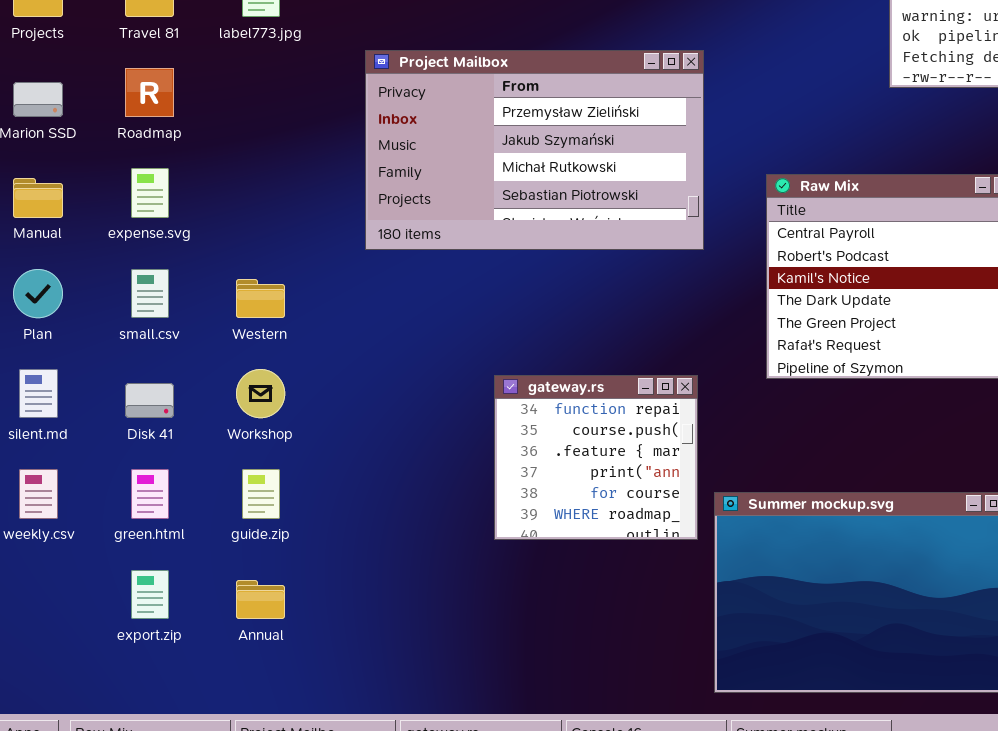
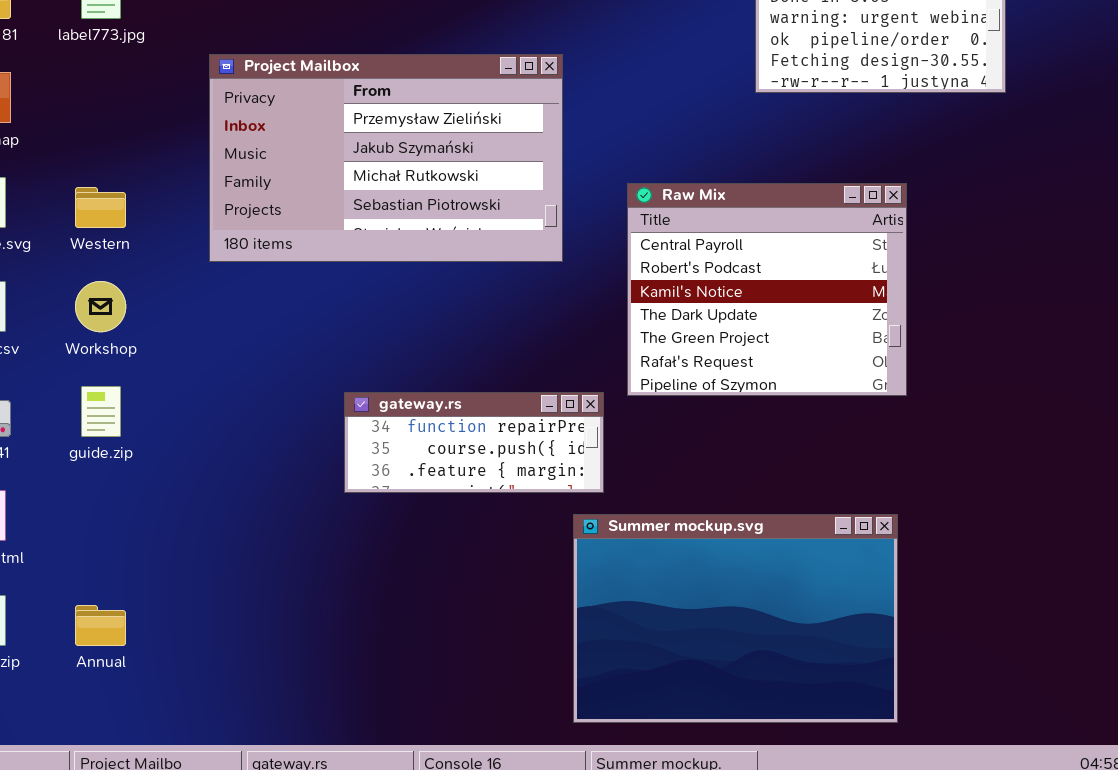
Western: [236,279,285,318] -> [75,187,126,228], moved
Workshop: [236,369,285,418] -> [75,281,126,332], moved
gateway.rs: [494,375,698,540] -> [344,392,604,493], resized
guide.zip: [242,469,280,519] -> [81,386,121,437], moved

